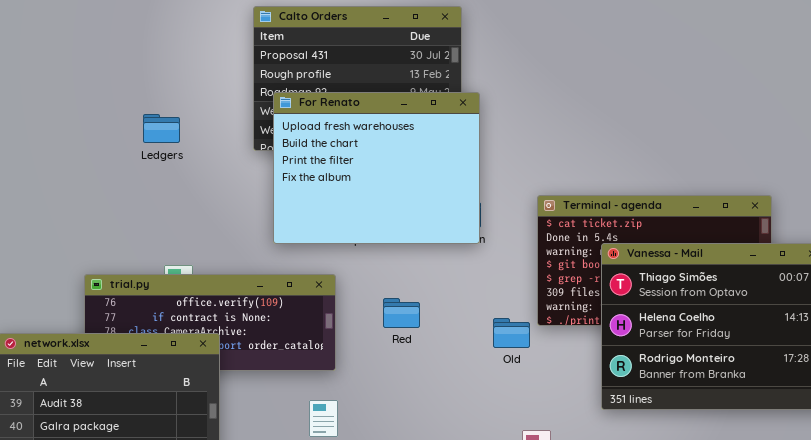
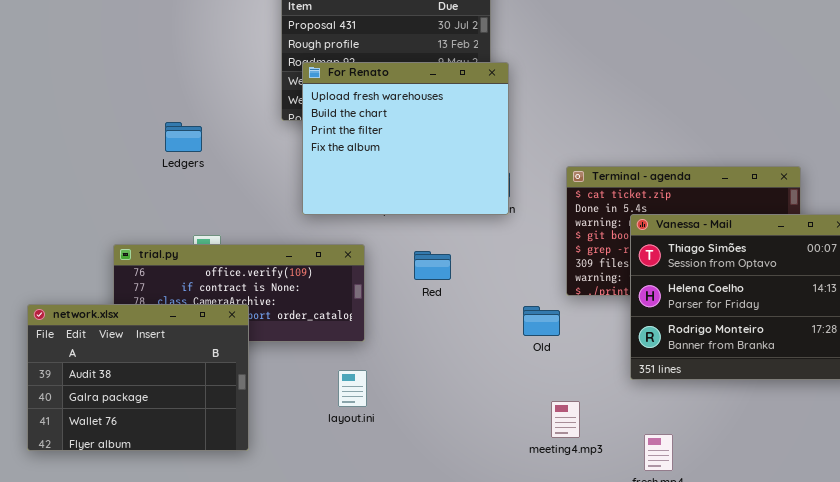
Ledgers: [143,114,180,143] -> [165,122,202,152], moved
Red: [383,298,420,328] -> [414,251,451,280], moved
Old: [493,318,530,348] -> [523,306,560,336], moved

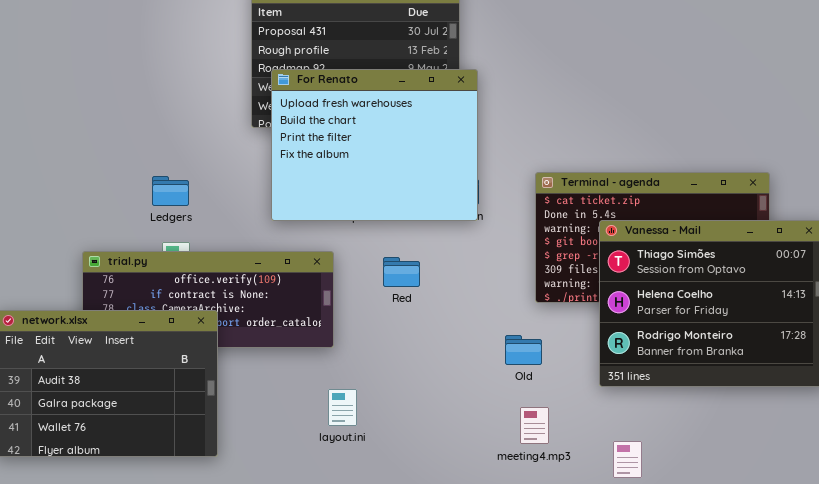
Ledgers: [165,122,202,152] -> [152,176,189,206], moved
Old: [523,306,560,336] -> [505,335,542,365], moved
layout.ini: [338,370,367,407] -> [328,389,357,426], moved

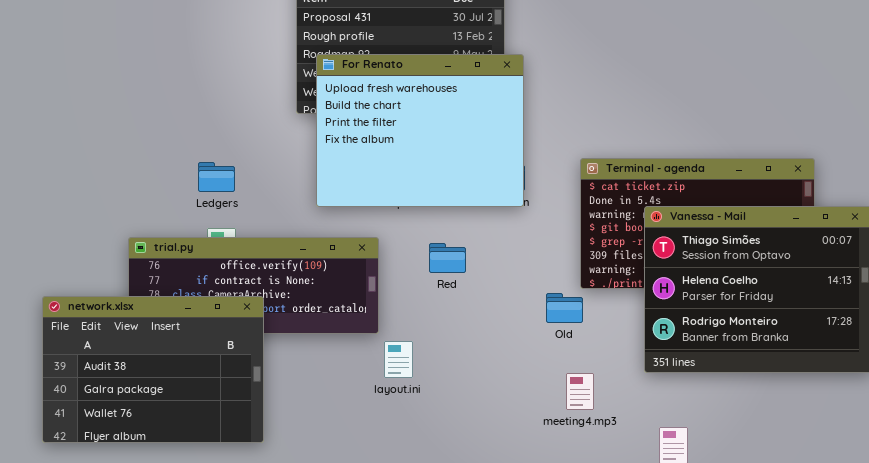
Old: [505,335,542,365] -> [546,293,583,323], moved
layout.ini: [328,389,357,426] -> [384,341,413,378], moved
meeting4.mp3: [520,407,549,444] -> [566,373,594,410], moved

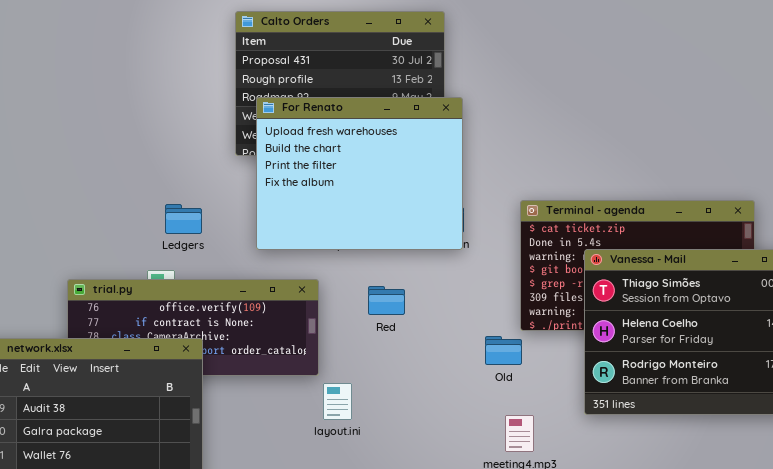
Ledgers: [198,162,235,192] -> [165,204,202,234], moved

